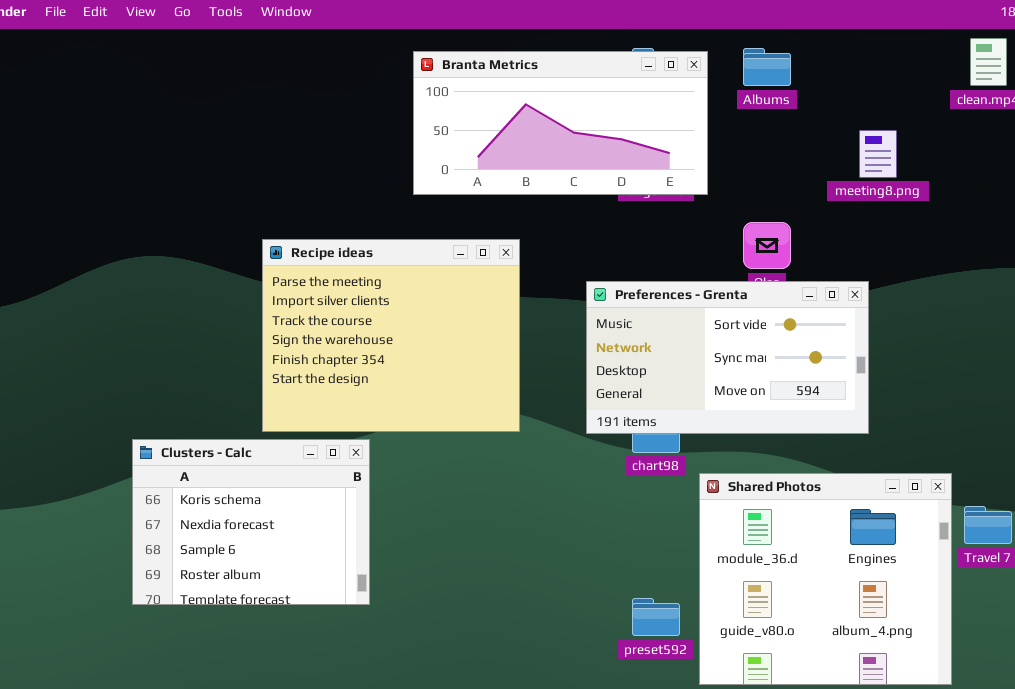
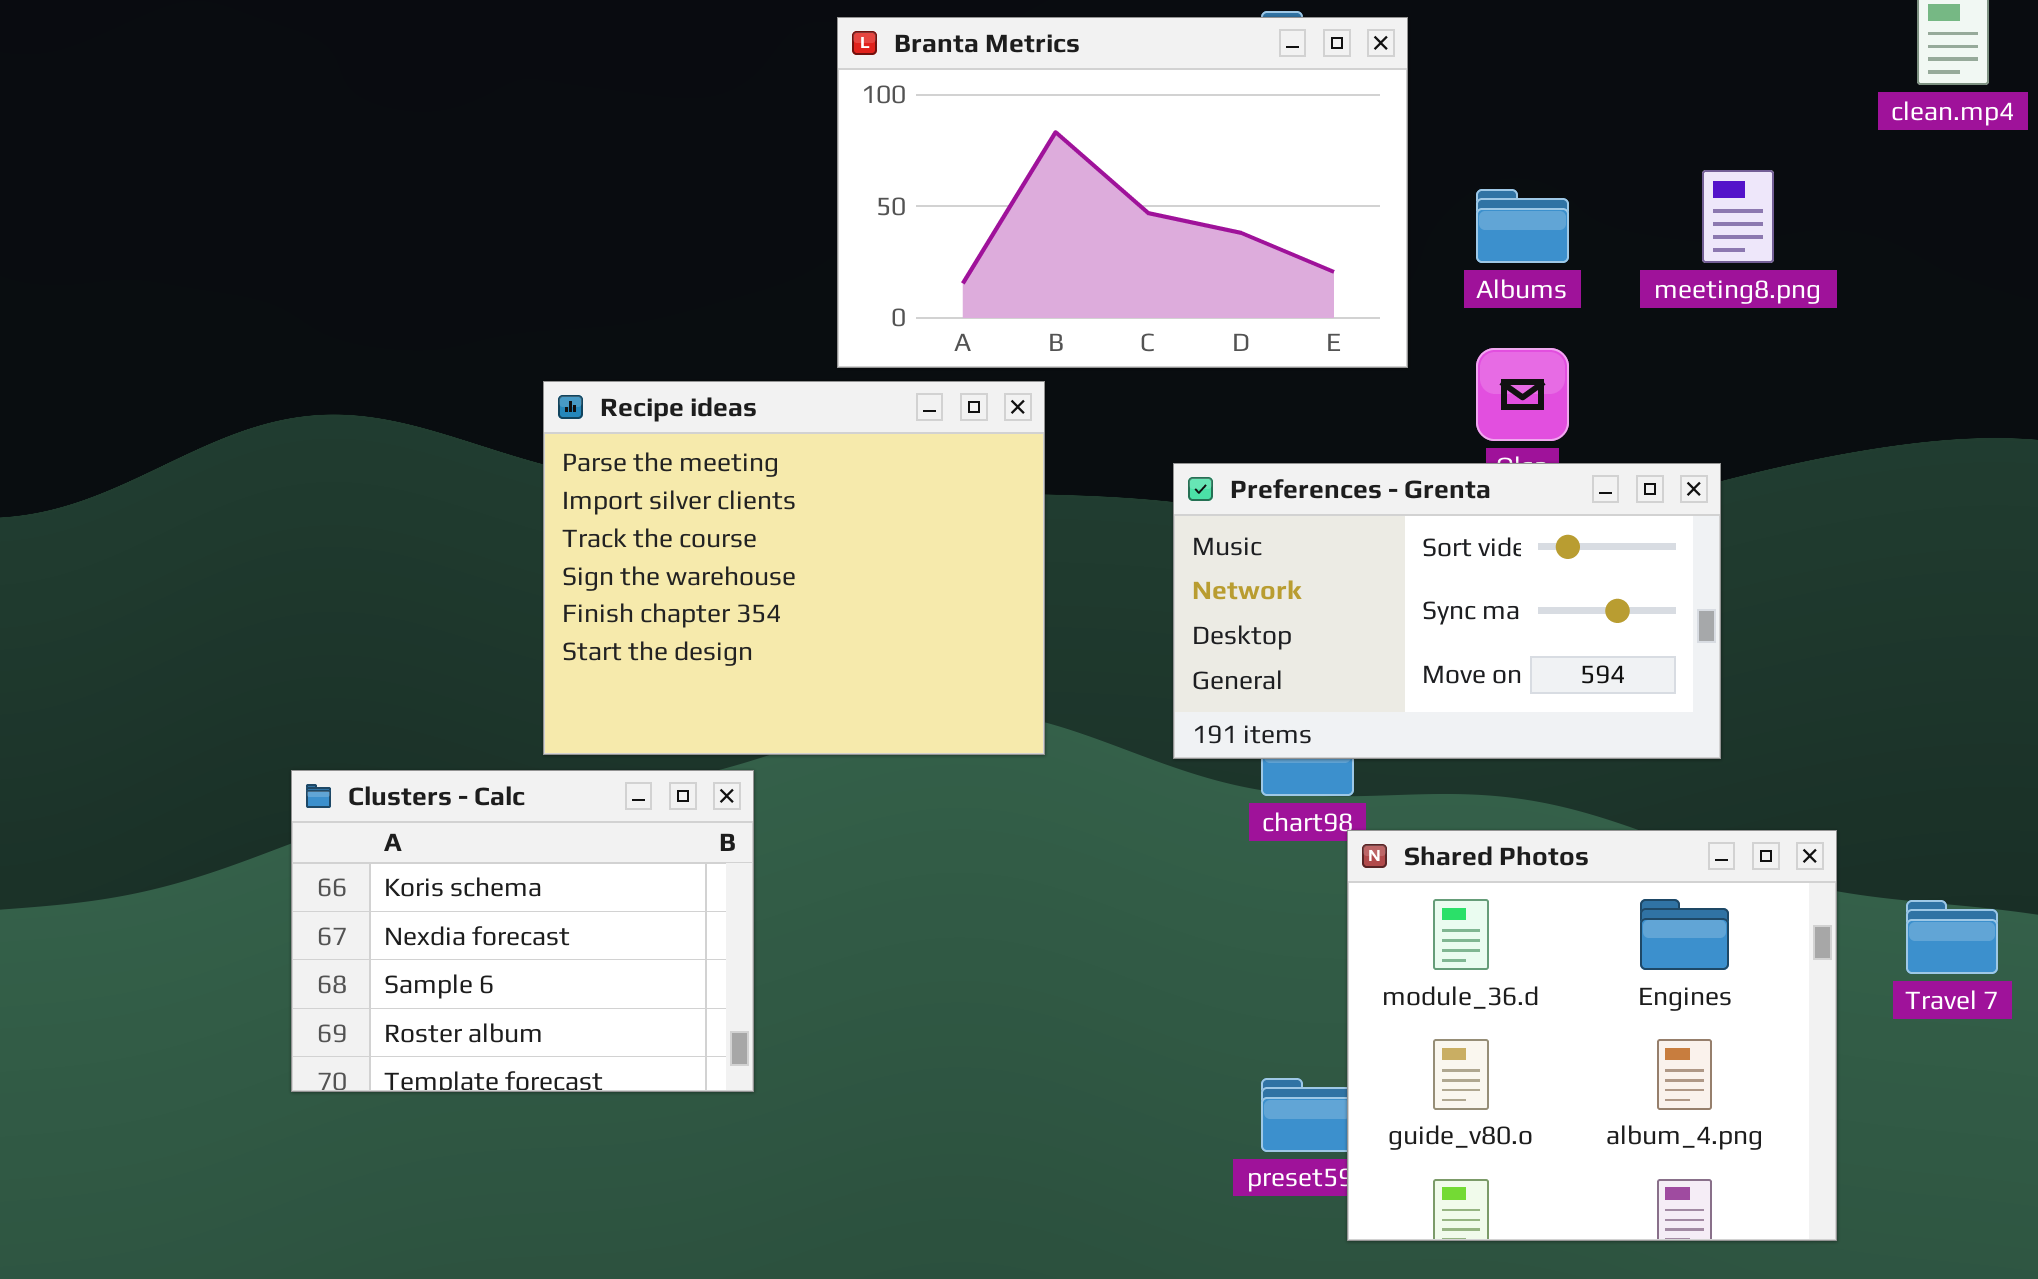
Albums: [743,48,791,86] -> [1476,189,1569,263], moved
Branta Metrics: [413,51,708,195] -> [837,17,1408,368], resized
Shared Photos: [699,473,952,685] -> [1347,830,1837,1241], moved

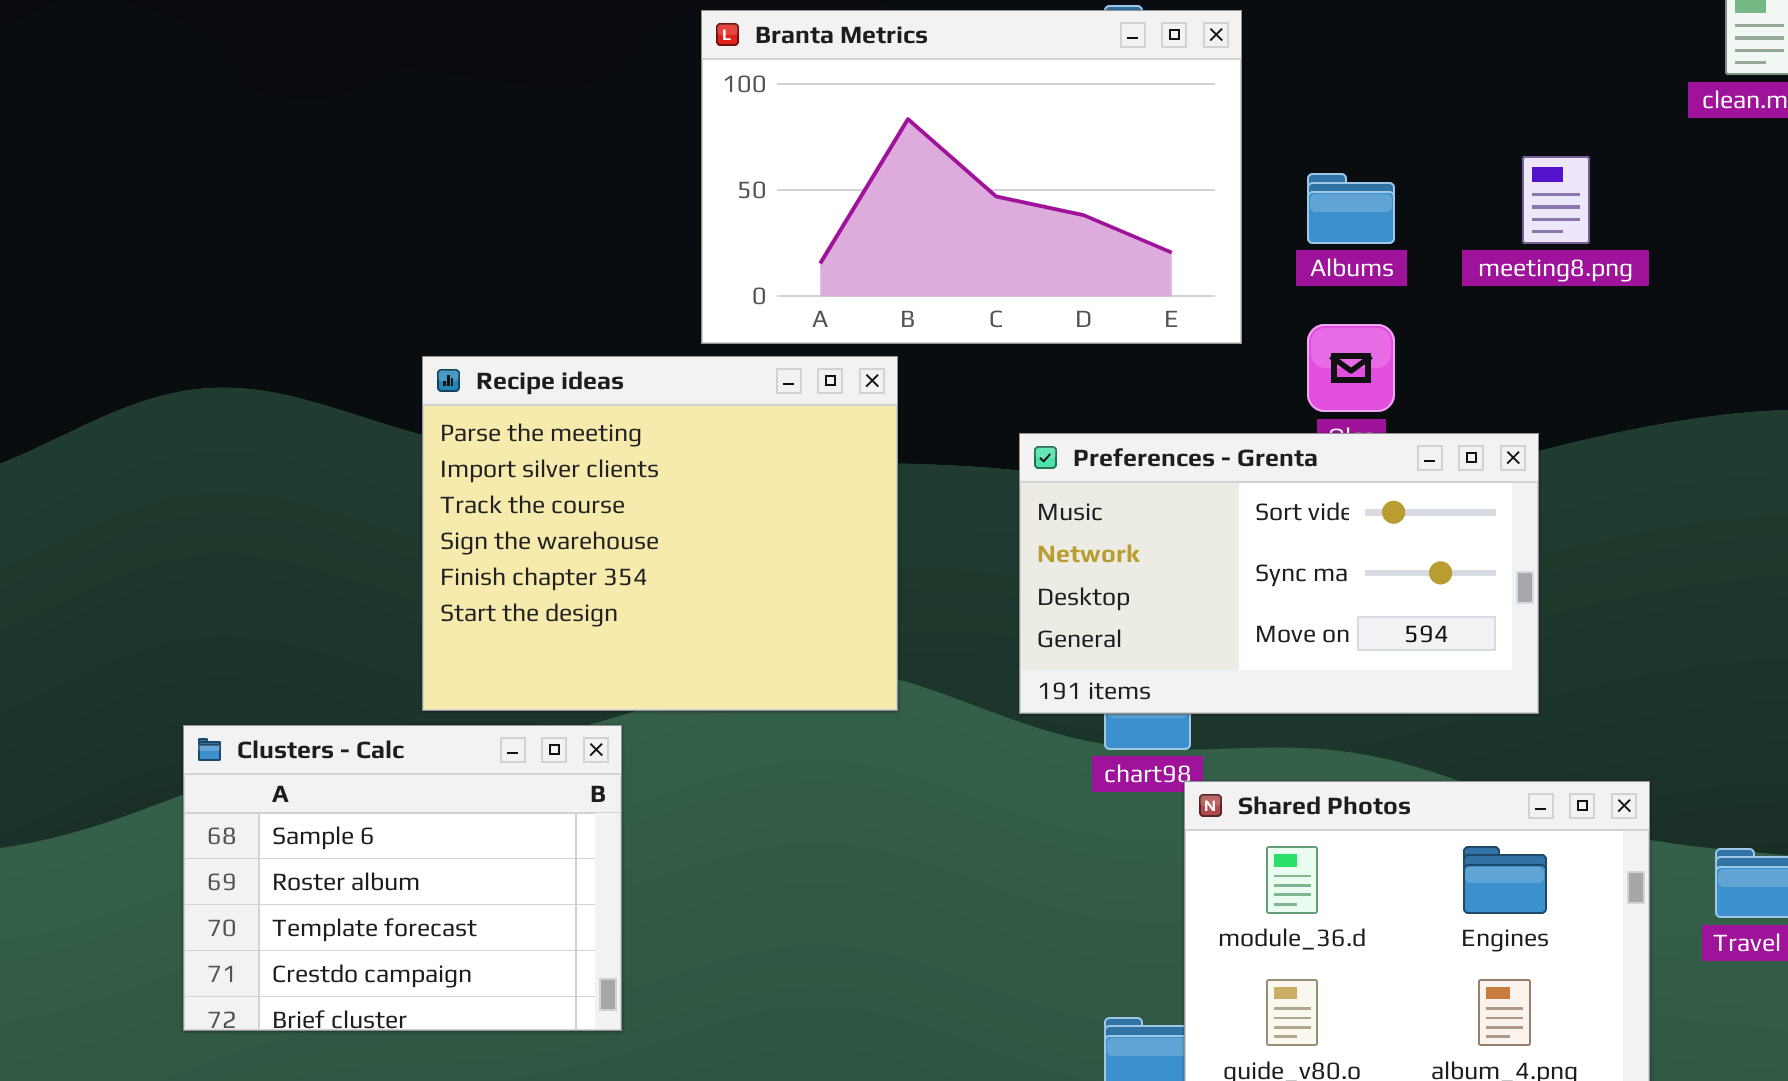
Clusters - Calc: [291,770,754,1092] -> [183,725,622,1031], scrolled down 2 rows

